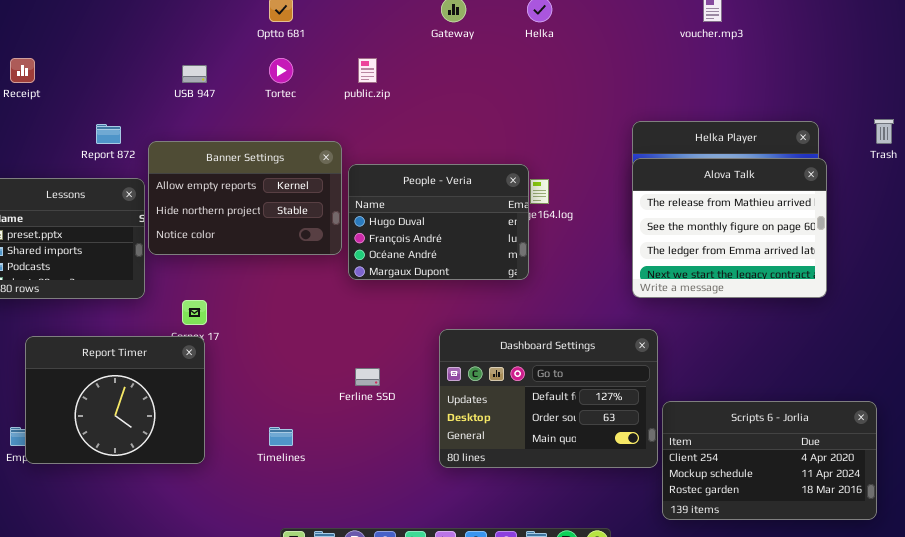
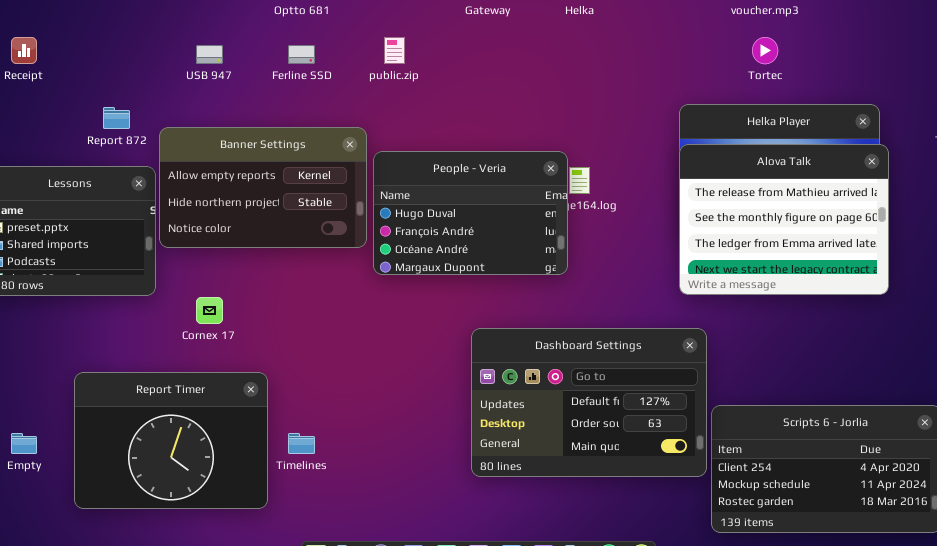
Tortec: [269,58,293,83] -> [752,37,778,64], moved
Report Timer: [25,336,205,464] -> [74,372,268,509], moved
Ferline SSD: [355,368,380,386] -> [288,45,315,64], moved

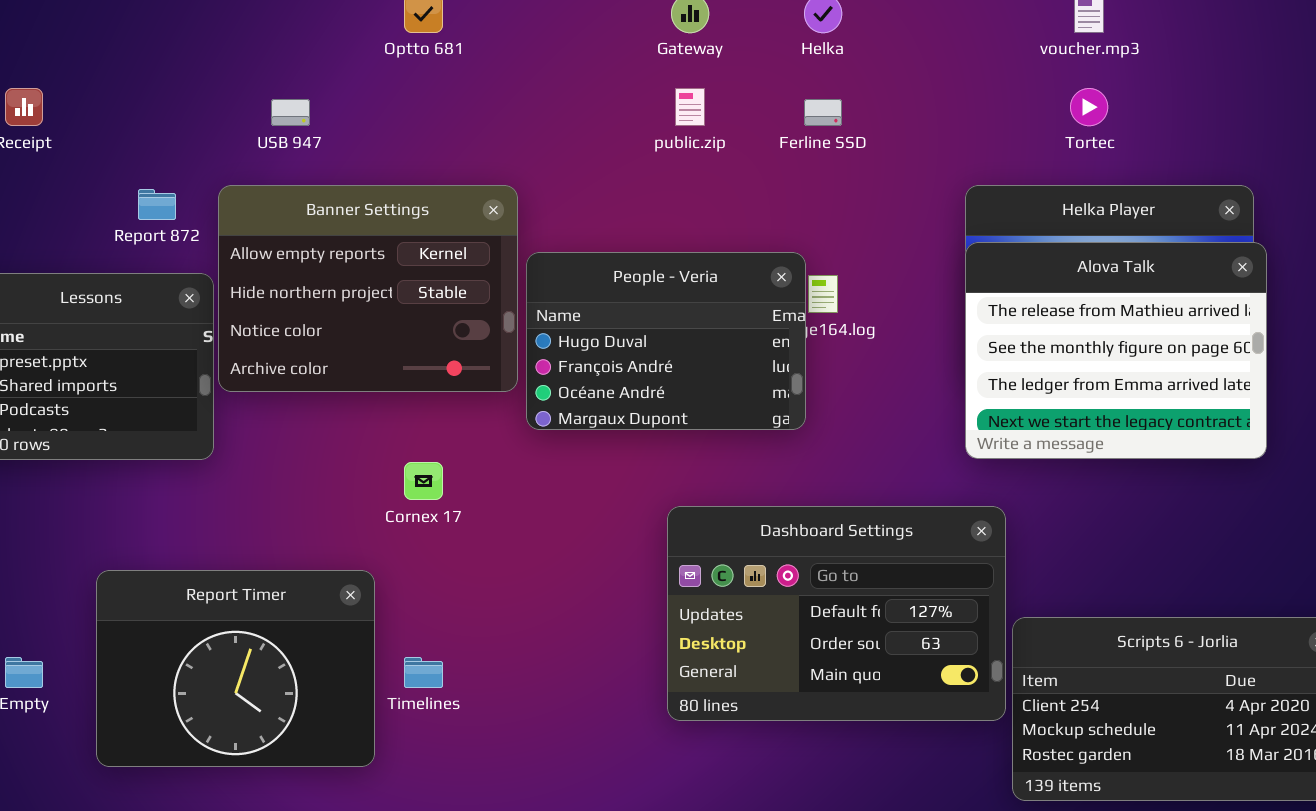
public.zip: [384,37,405,64] -> [675,88,705,126], moved
Ferline SSD: [288,45,315,64] -> [804,99,842,126], moved
Banner Settings: [159,127,367,248] -> [218,185,518,392], resized
Cornex 17: [196,297,223,324] -> [404,462,443,500], moved

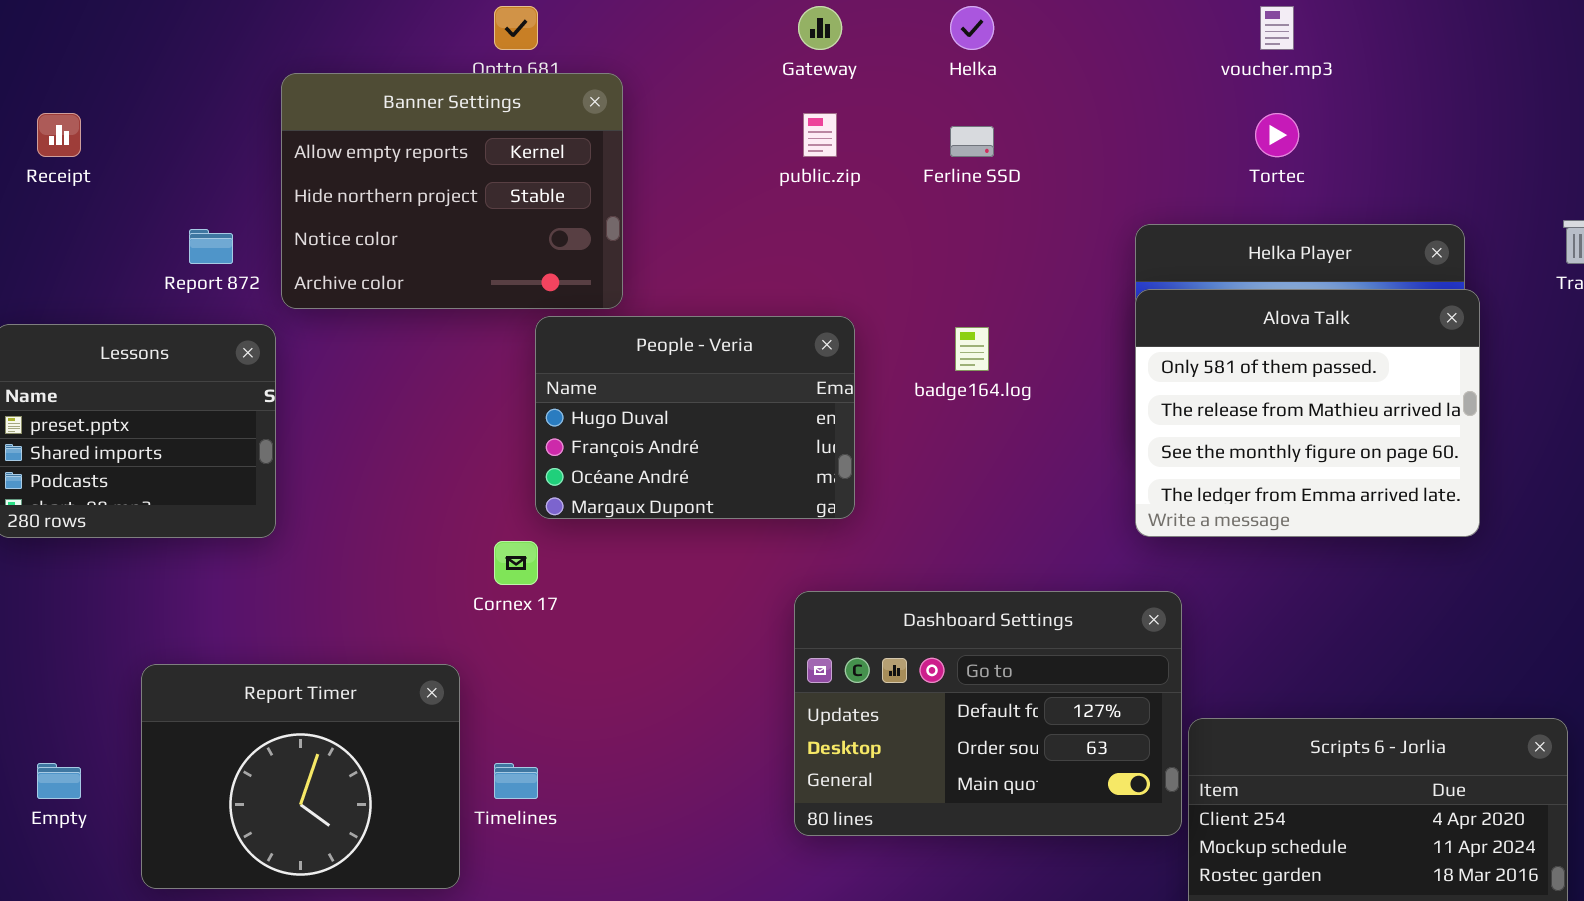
Banner Settings: [218,185,518,392] -> [281,73,623,309], moved
Alova Talk: [965,242,1267,459] -> [1135,289,1480,537], scrolled up 1 row
People - Veria: [526,252,806,430] -> [535,316,855,519], moved

